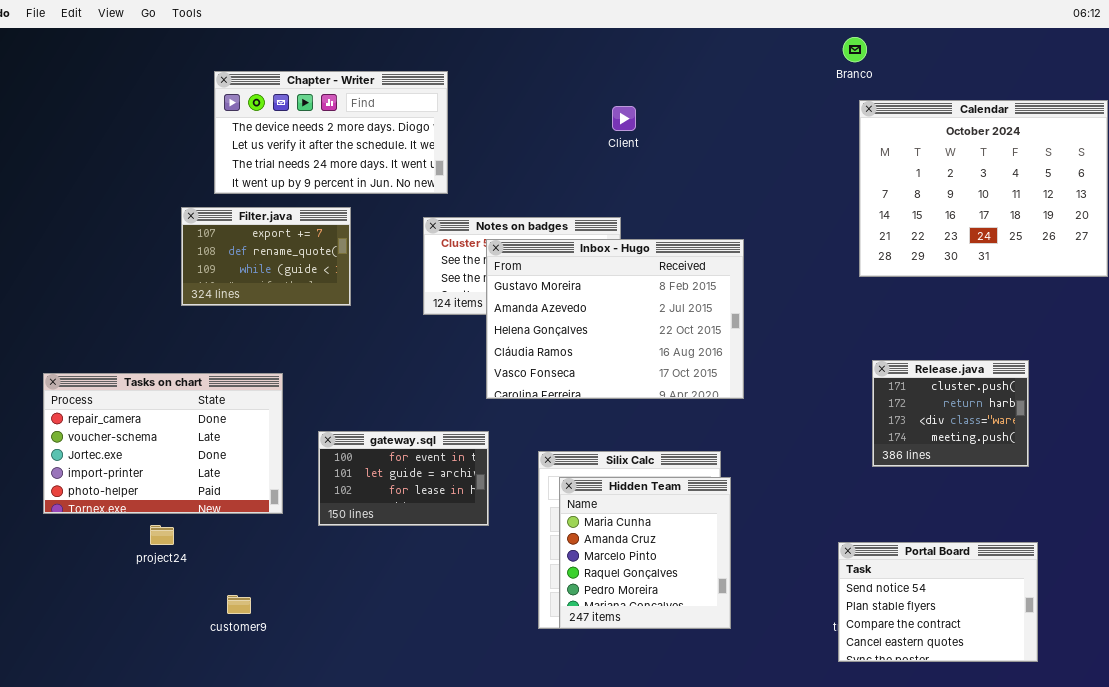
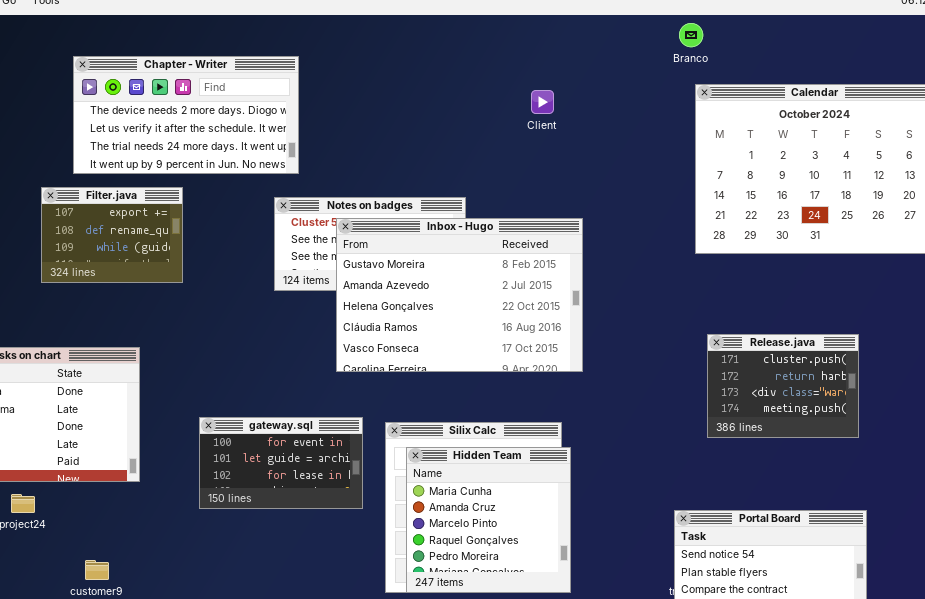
Client: [612,106,636,131] -> [531,90,554,114], moved
Filter.java: [181,207,351,306] -> [41,187,183,283], resized
gateway.sql: [318,431,489,526] -> [199,417,363,509], moved

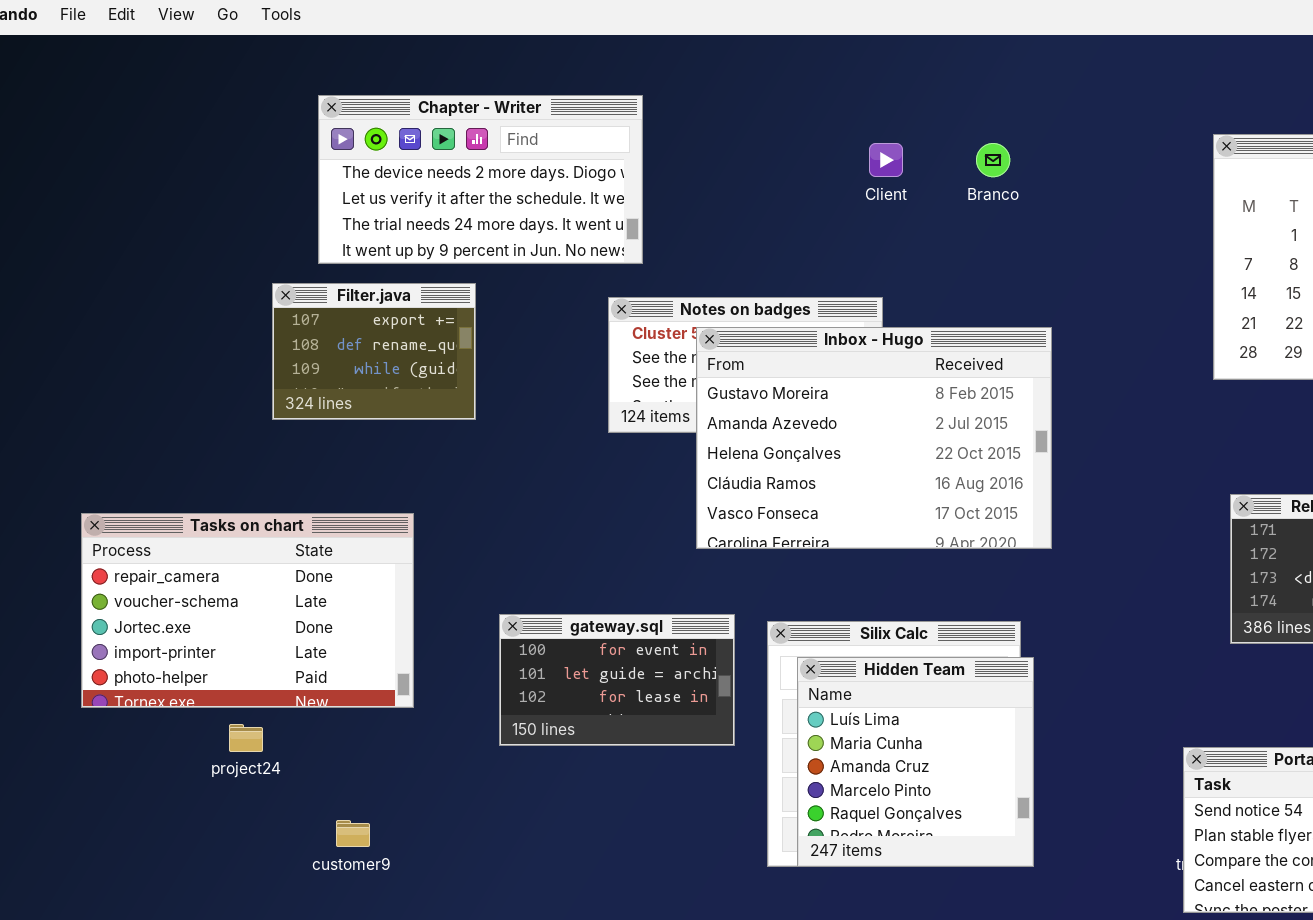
Branco: [679,23,703,47] -> [976,143,1010,177], moved
Client: [531,90,554,114] -> [869,143,903,177], moved
Hidden Team: [406,447,571,593] -> [797,657,1034,867], scrolled up 1 row

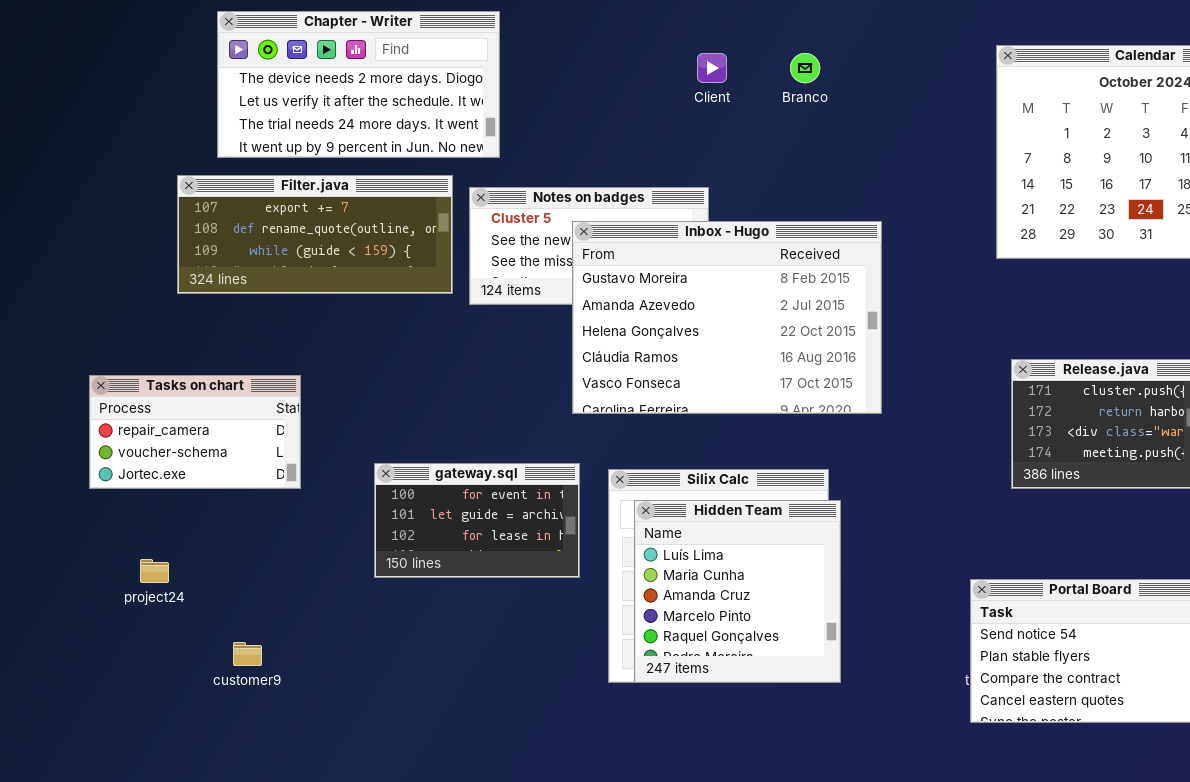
Filter.java: [272,283,476,420] -> [177,175,453,294], resized
Inbox - Hugo: [696,327,1052,549] -> [572,221,882,414], moved
Tasks on chart: [81,513,414,708] -> [89,375,301,489], resized

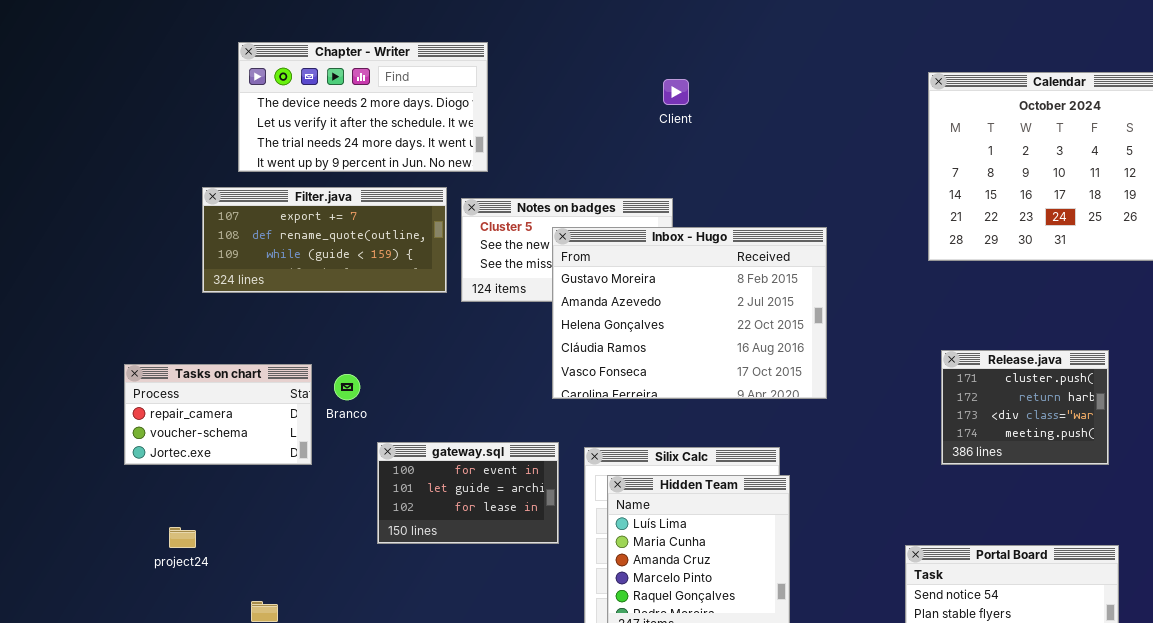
Branco: [790,53,820,83] -> [334,374,360,400], moved

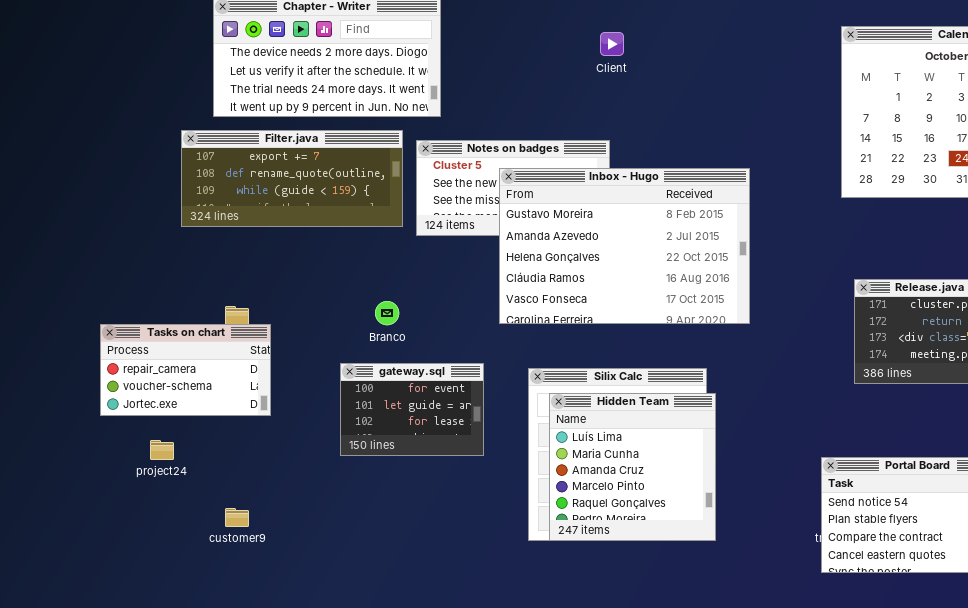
Tasks on chart: [124,364,312,465] -> [100,324,271,416], moved
Branco: [334,374,360,400] -> [375,301,399,325], moved
gateway.sql: [377,442,559,544] -> [340,363,484,456], resized

